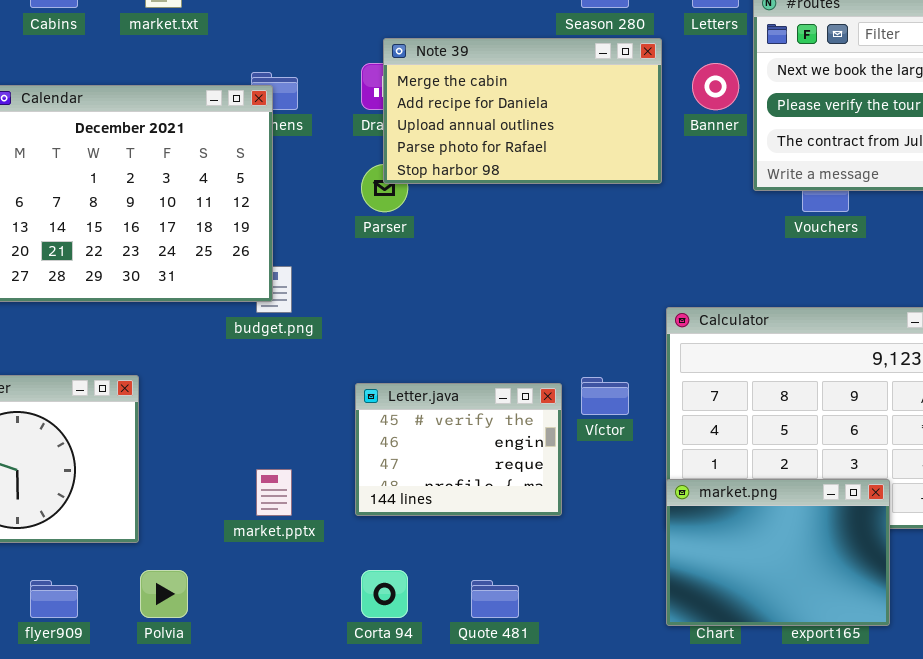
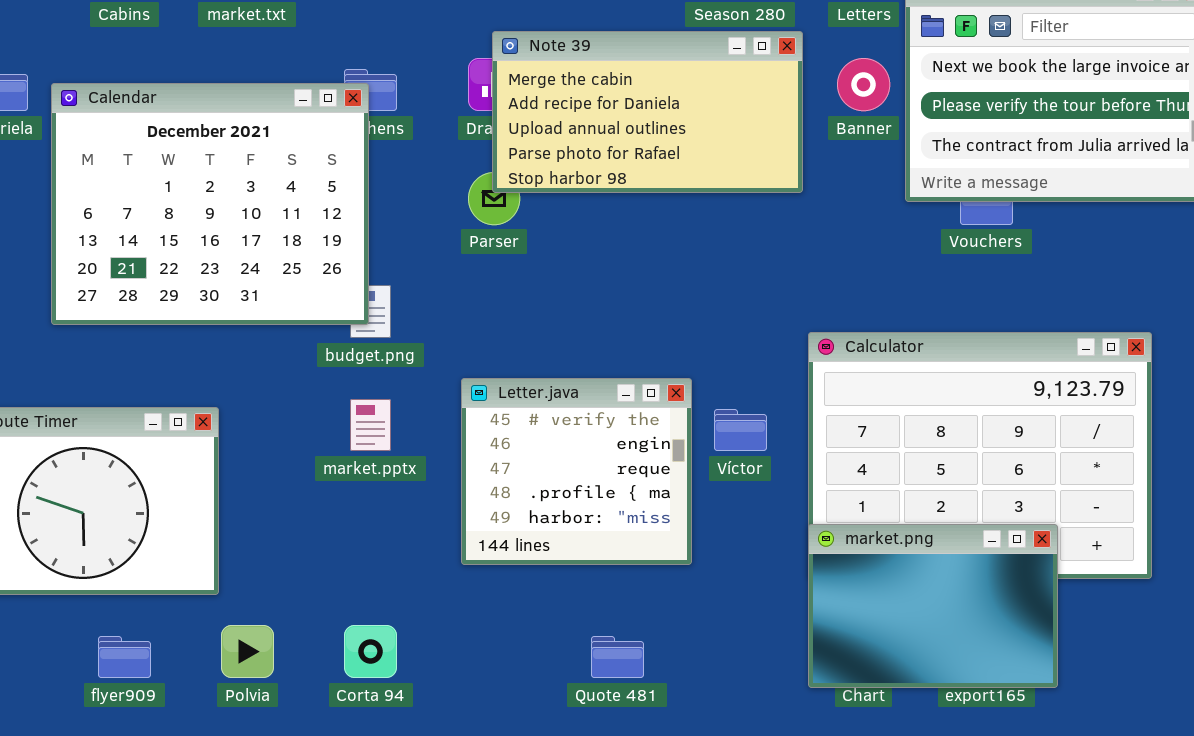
Letter.java: [355,383,562,516] -> [461,378,692,565], resized
market.pptx: [256,469,292,516] -> [350,399,391,451], moved
Corta 94: [361,570,408,618] -> [344,625,397,678], moved

